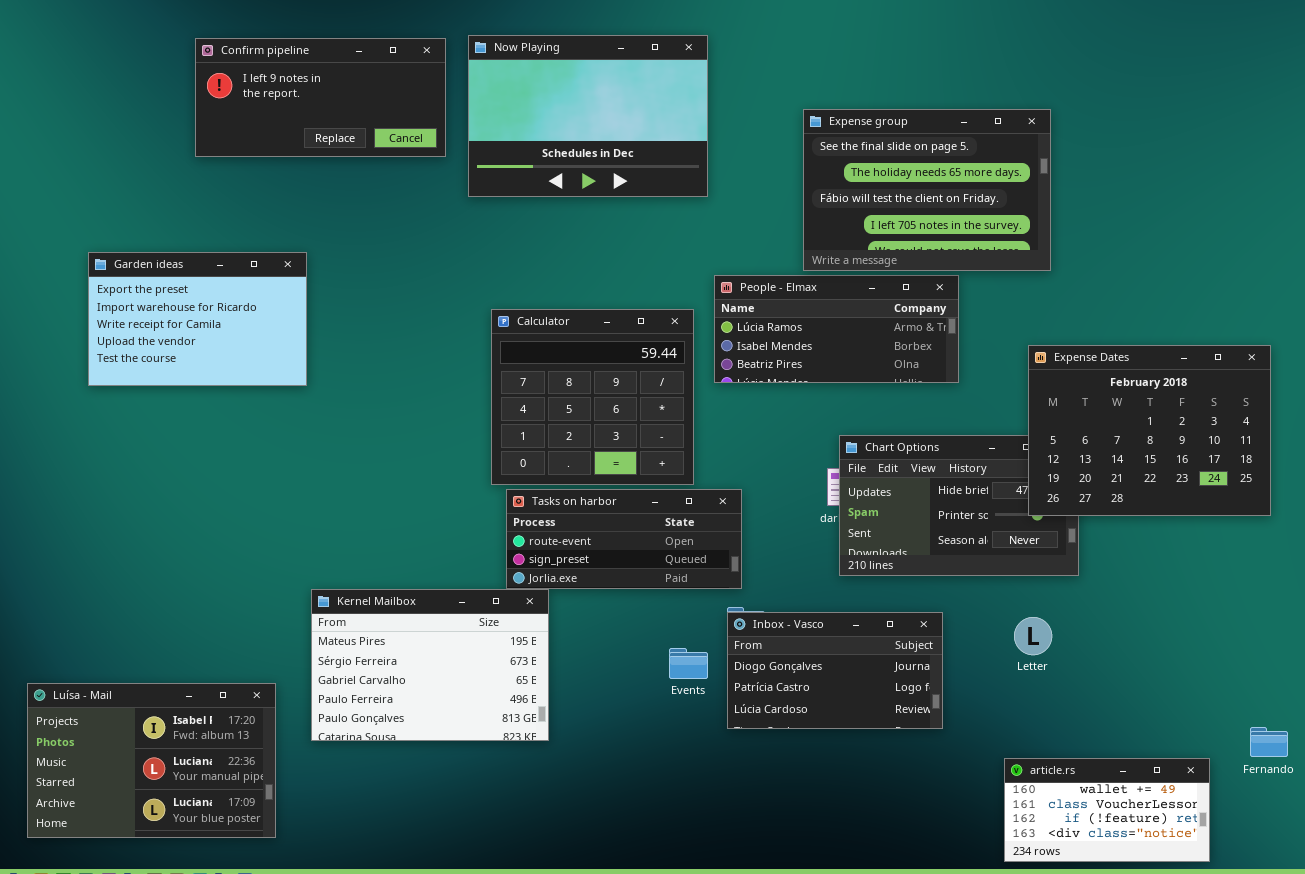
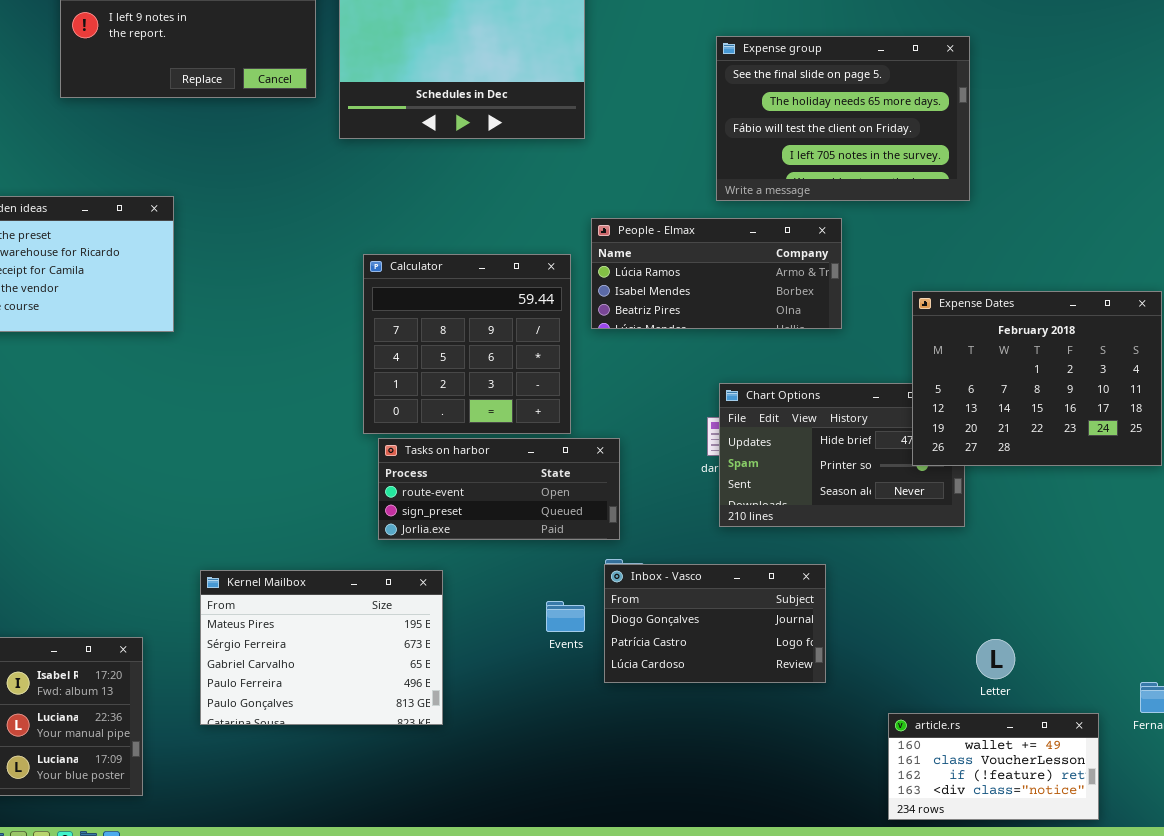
Expense group: [803,109,1051,271] -> [716,36,970,201], moved
Kernel Mailbox: [311,589,549,741] -> [200,570,443,725], moved
Letter: [1014,617,1052,655] -> [976,639,1015,679], moved

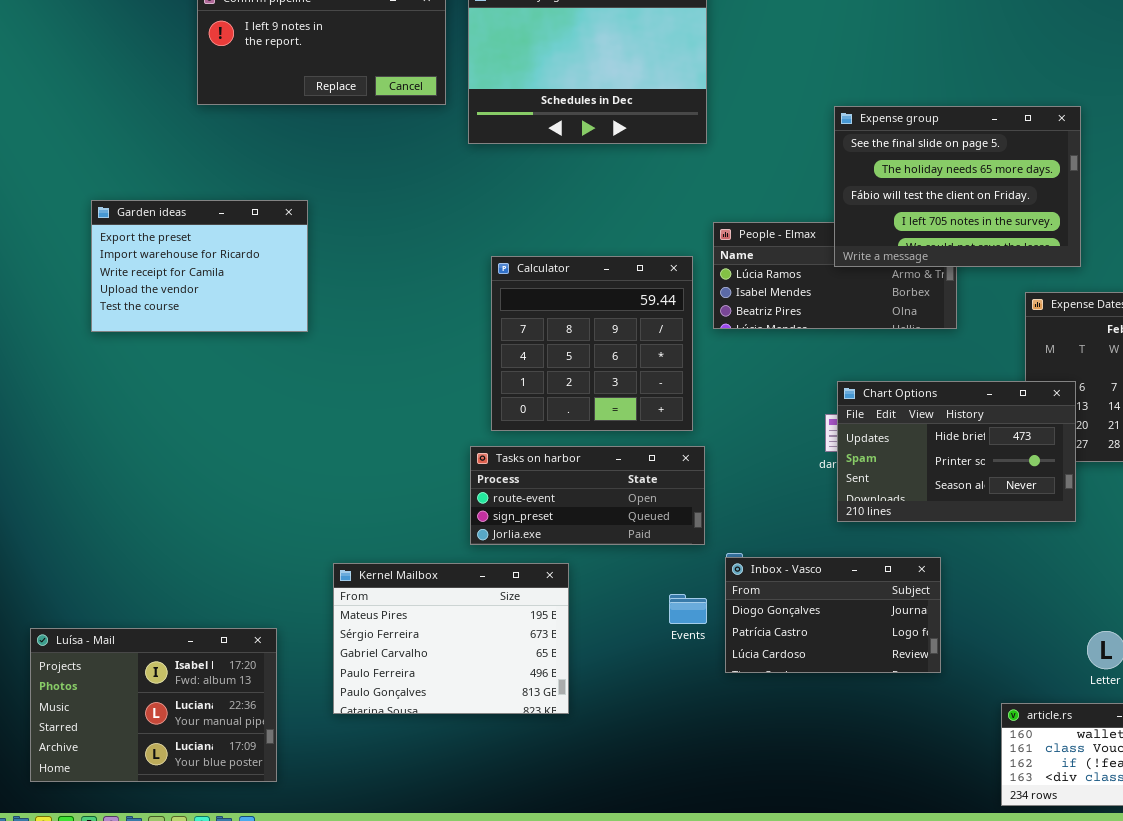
Expense group: [716,36,970,201] -> [834,106,1081,267], moved
Chart Options: [719,383,965,527] -> [837,381,1076,522], raised
Tasks on harbor: [378,438,620,540] -> [470,446,705,545], moved

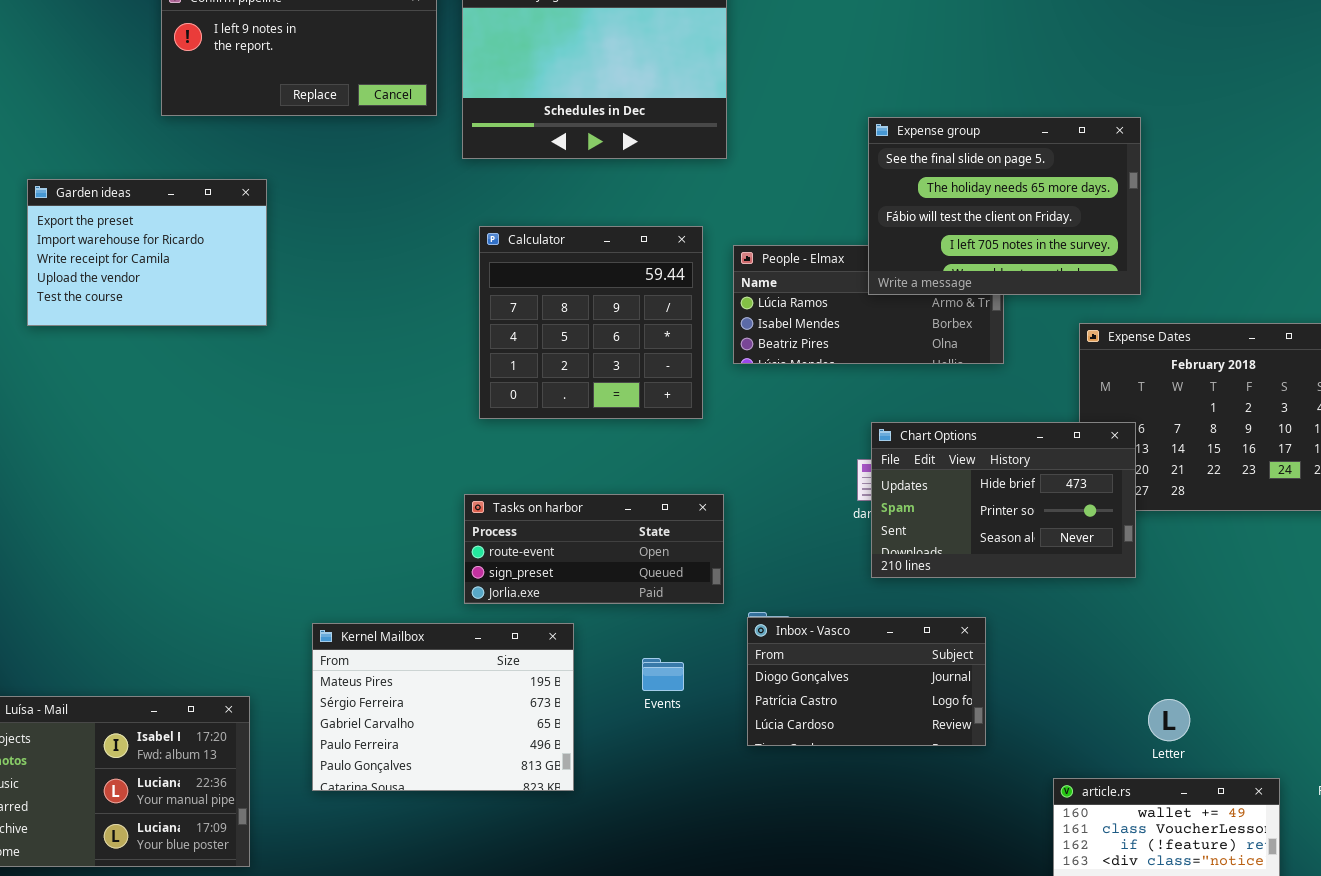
Garden ideas: [91,200,308,332] -> [27,179,267,326], moved
Calculator: [491,256,693,431] -> [479,226,703,419], moved
Events: [669,594,707,624] -> [642,658,684,691], moved

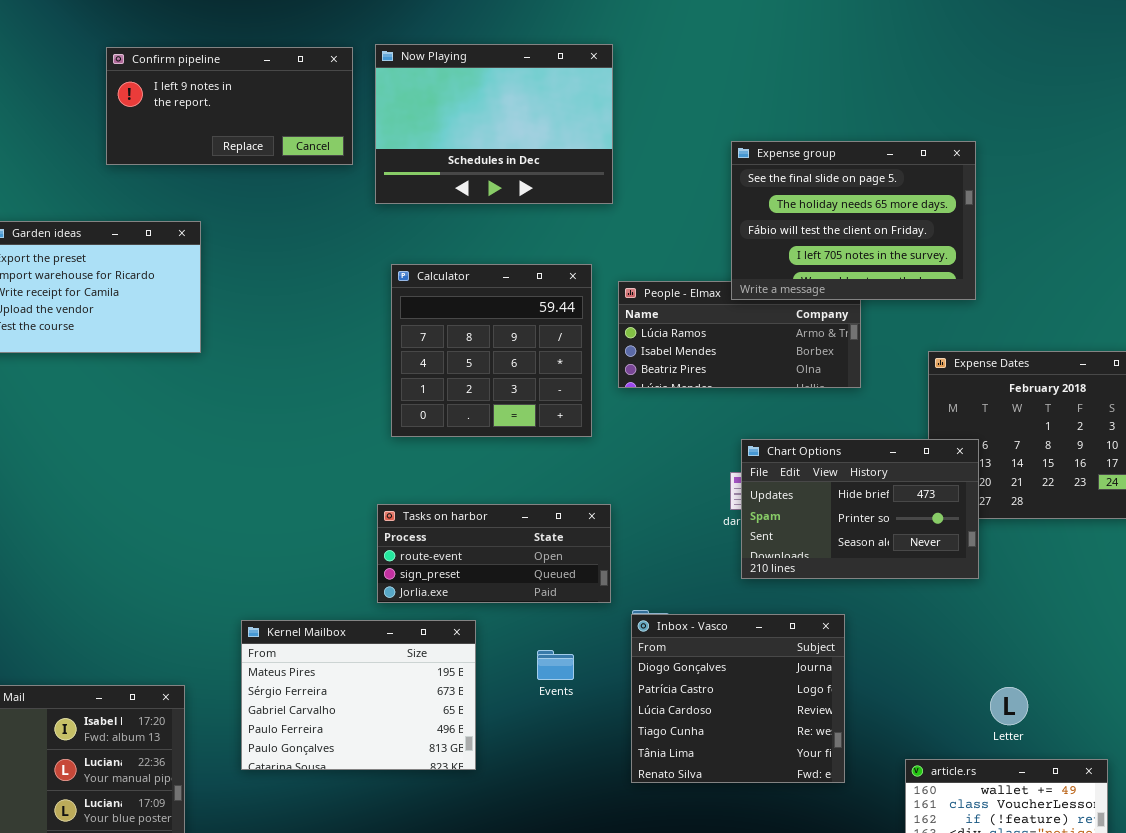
Expense group: [868,117,1141,295] -> [731,141,976,300], moved
Inbox - Vasco: [747,617,986,746] -> [631,614,845,783], resized

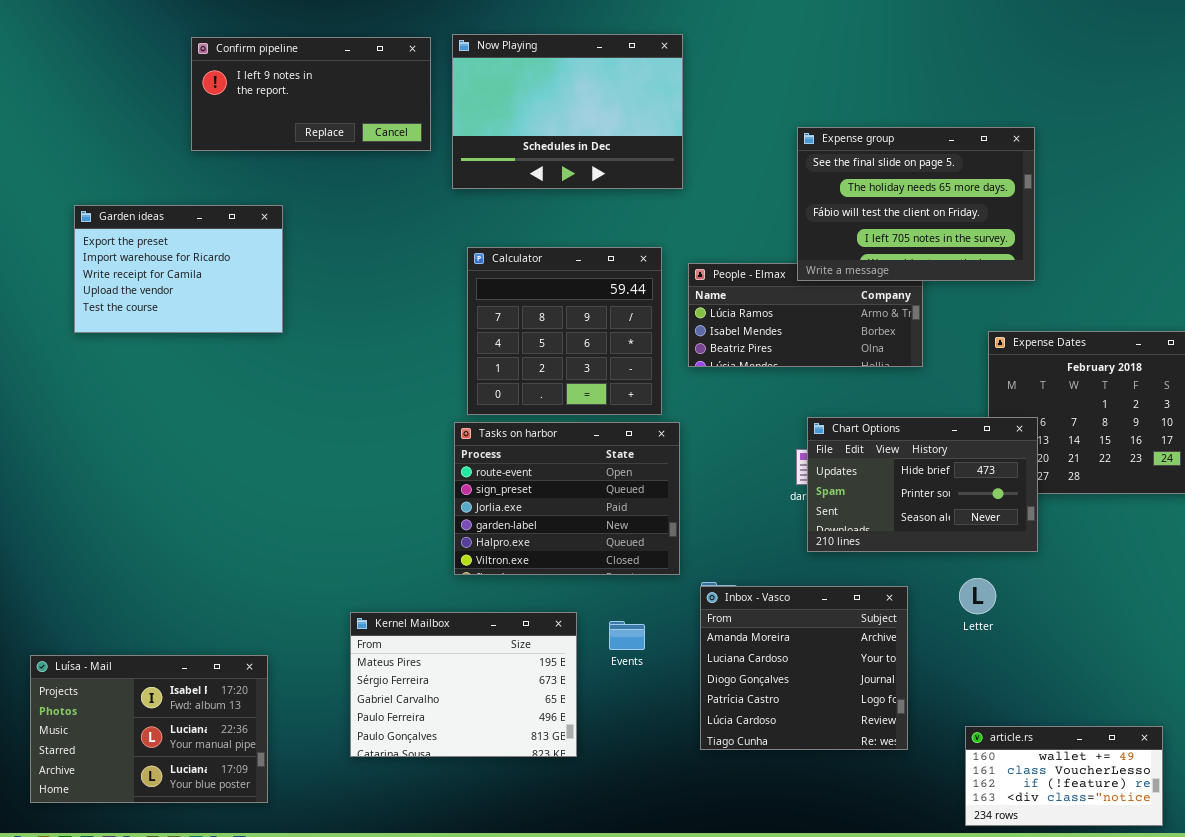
Tasks on harbor: [377,504,611,603] -> [454,422,680,575], resized
Inbox - Vasco: [631,614,845,783] -> [700,586,908,750], scrolled up 2 rows
Kernel Mailbox: [241,620,476,770] -> [350,612,577,757], moved
Letter: [990,687,1028,725] -> [959,578,996,614], moved

